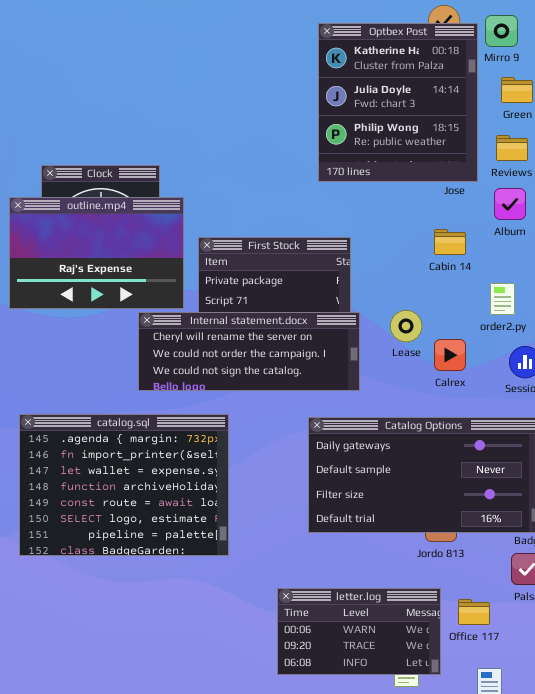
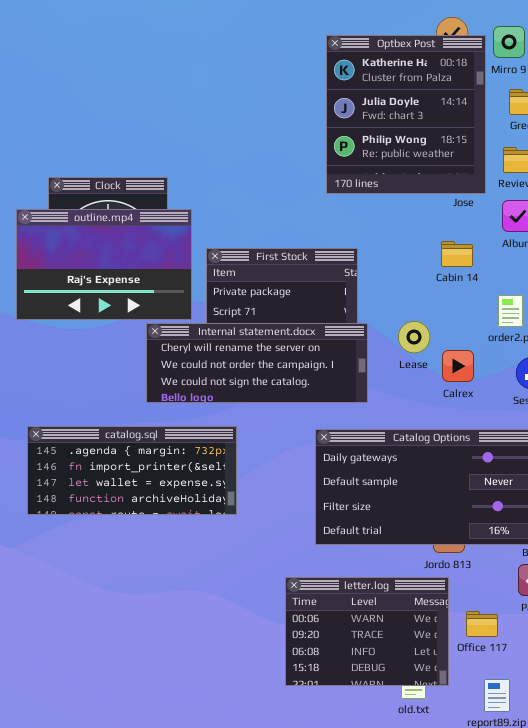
catalog.sql: [19,414,229,556] -> [27,426,237,515], resized
letter.log: [277,588,441,675] -> [285,577,449,686], resized

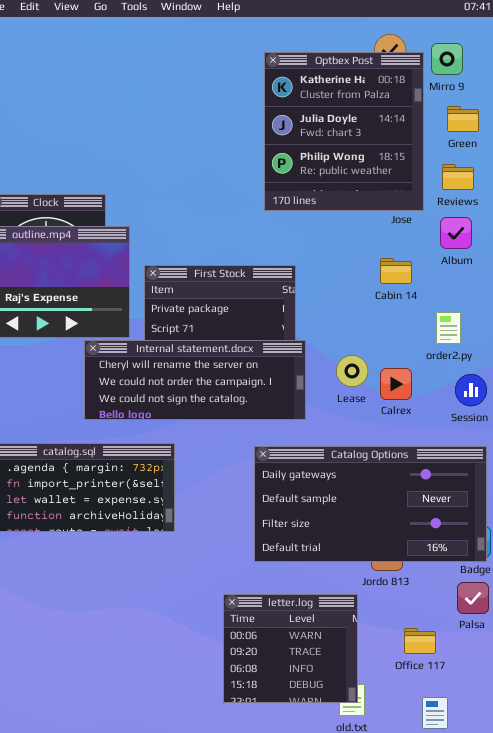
Lease: [398,321,430,353] -> [336,355,368,387], moved
letter.log: [285,577,449,686] -> [223,594,358,703], resized

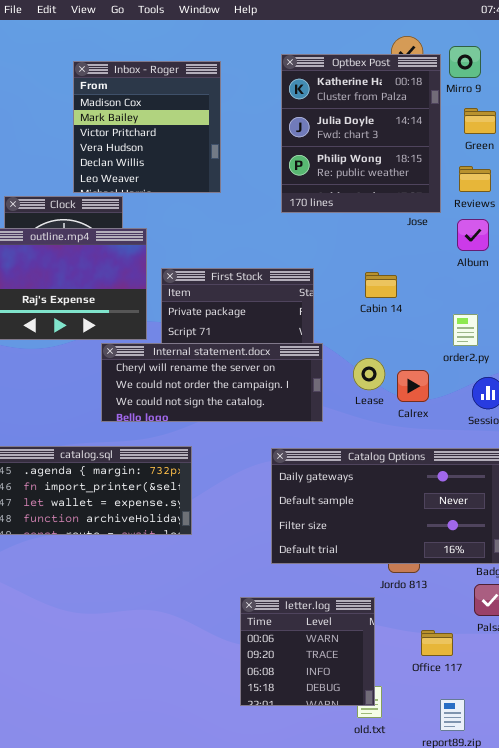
Inbox - Roger: none -> [73,61,221,193], opened
Cabin 14: [380,258,412,284] -> [365,272,397,298], moved

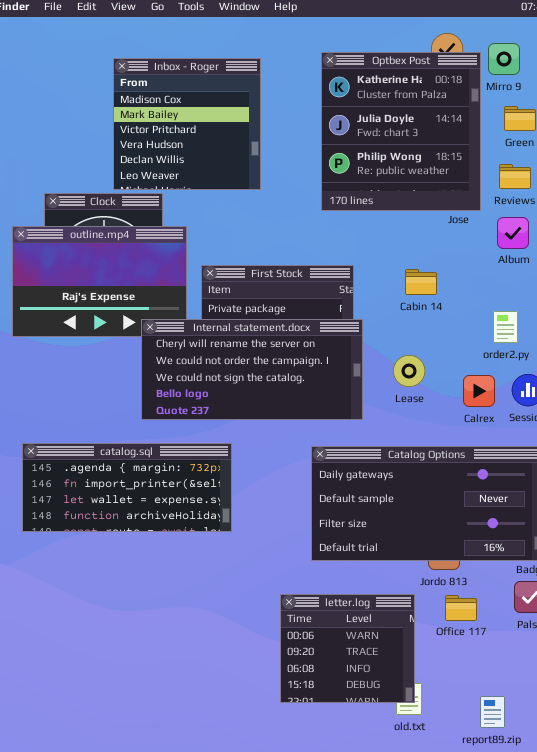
Internal statement.docx: [101,343,323,422] -> [141,319,363,420], resized
Calrex: [397,370,429,402] -> [463,375,495,407], moved
Office 117: [421,630,453,656] -> [445,595,477,621], moved

